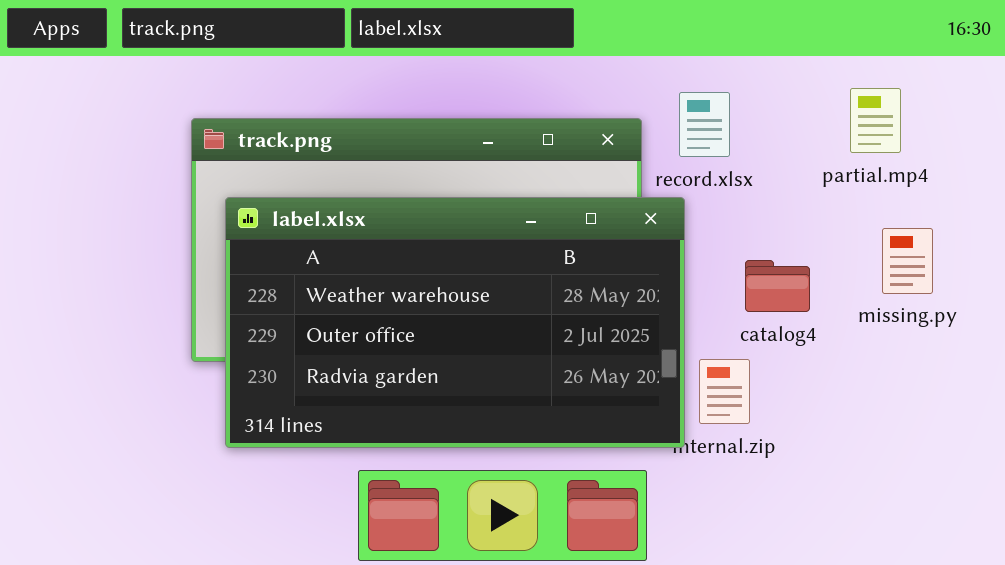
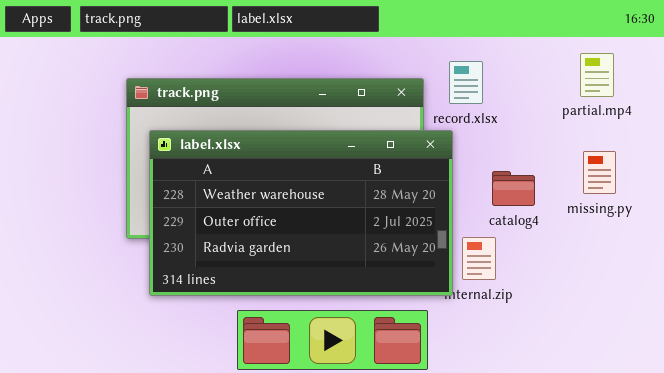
partial.mp4: [850,88,901,153] -> [580,53,614,97], moved

